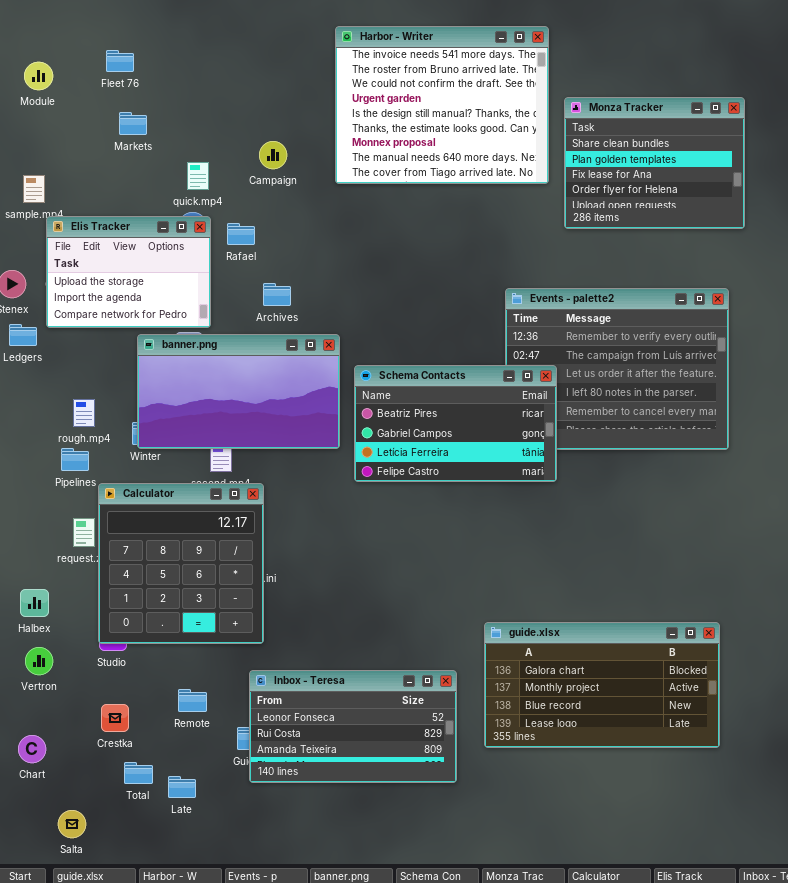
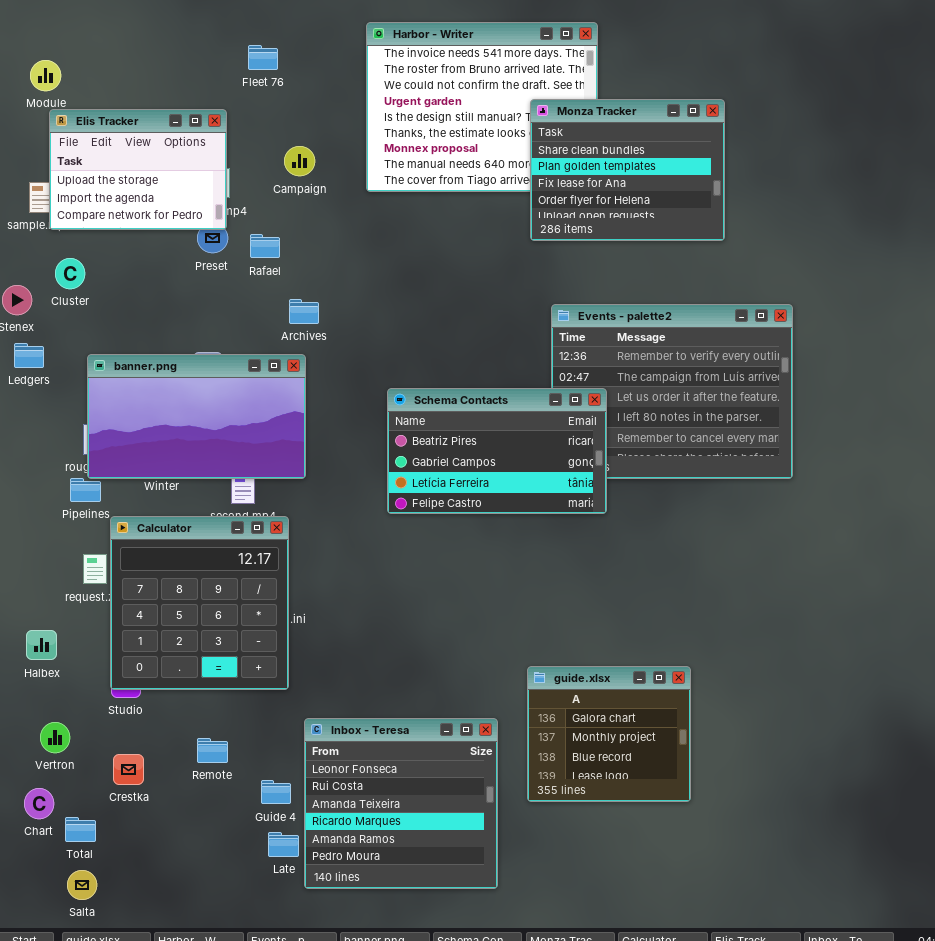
Fleet 76: [106,50,134,72] -> [248,45,278,70], moved
Monza Tracker: [564,97,745,229] -> [530,99,725,241], moved
Elis Tracker: [46,216,211,328] -> [49,109,227,230], moved
banner.png: [137,334,340,449] -> [87,354,306,479], moved
guide.xlsx: [484,622,720,748] -> [527,666,691,802], resized
Vertron: [25,647,53,675] -> [40,722,70,753], moved
Inbox - Teresa: [249,670,457,783] -> [304,718,498,889], resized
Total: [124,762,153,784] -> [65,817,96,842], moved
Late: [168,776,196,798] -> [268,832,299,857], moved

